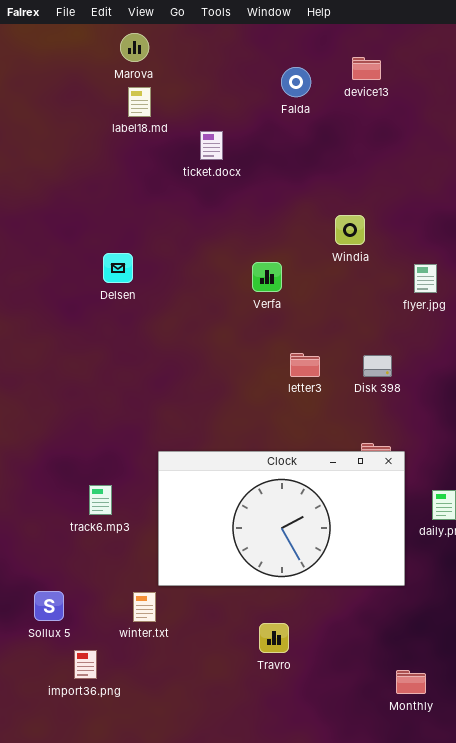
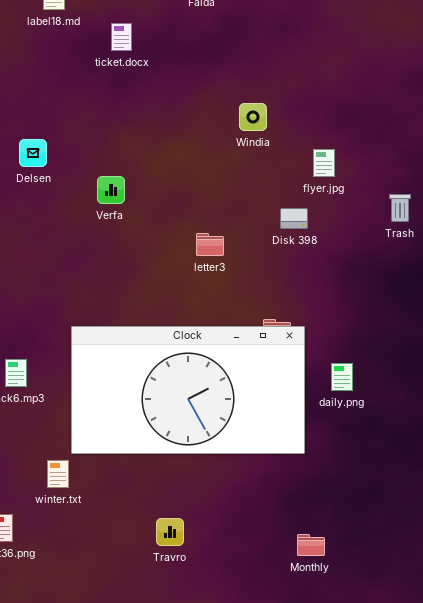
Verfa: [252,262,282,292] -> [97,176,125,204], moved
Disk 398: [363,355,392,377] -> [280,208,308,229], moved
Travro: [259,623,289,653] -> [156,518,184,546], moved

